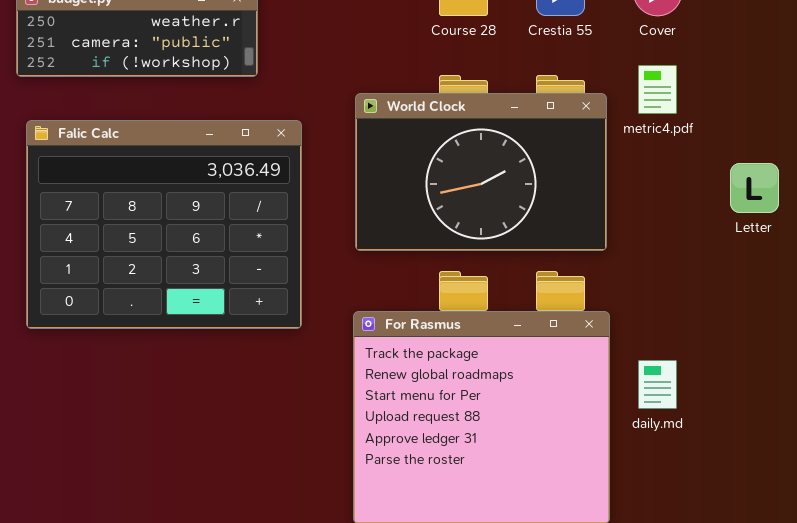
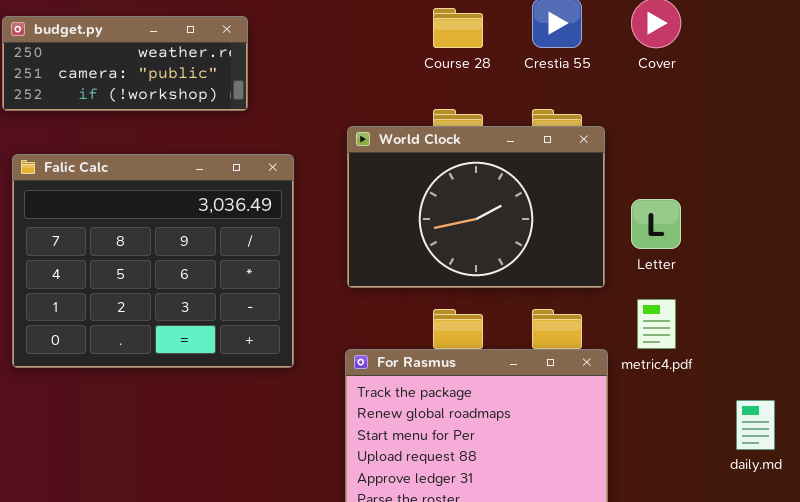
metric4.pdf: [638,65,677,114] -> [637,299,676,349], moved
Letter: [730,163,779,213] -> [631,199,681,249], moved
daily.md: [638,360,677,409] -> [736,400,775,450], moved

